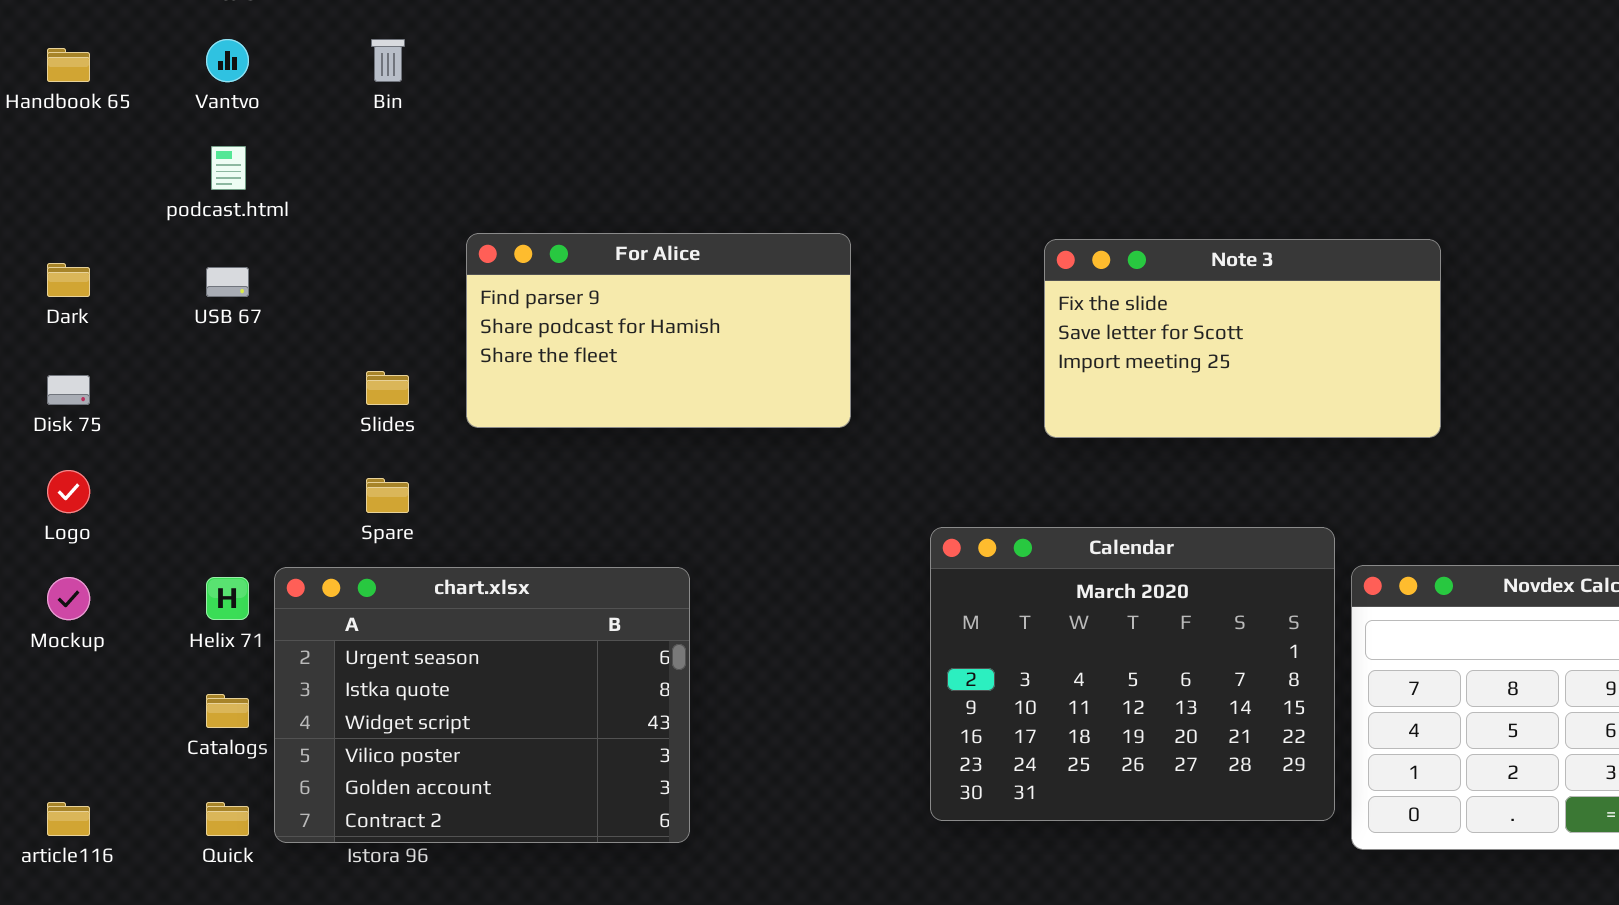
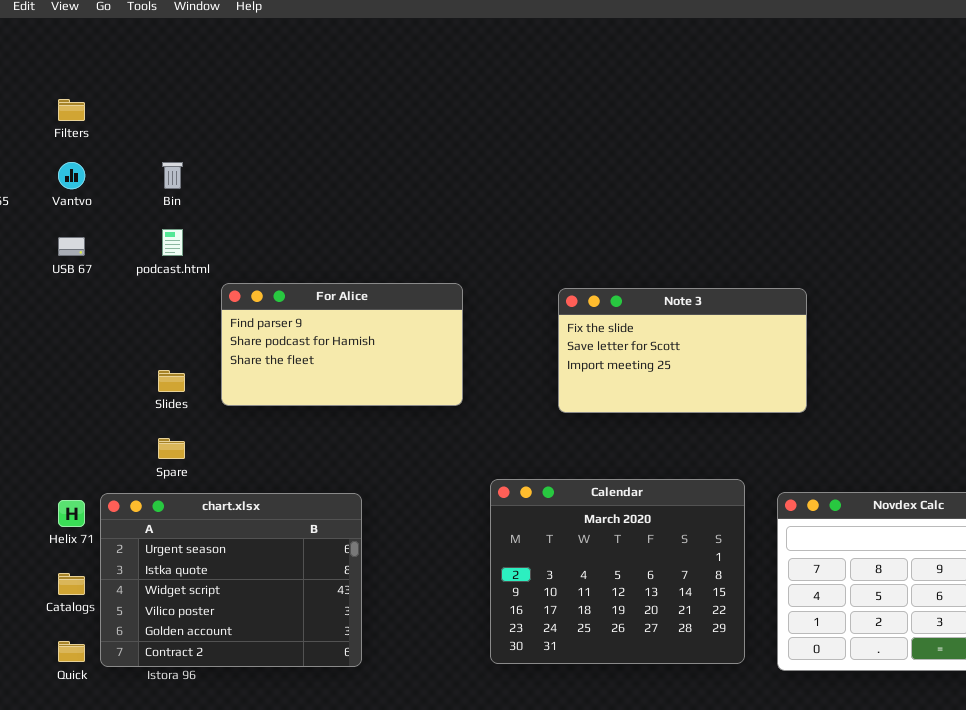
podcast.html: [211,146,246,190] -> [162,229,183,256], moved
Note 3: [1044,239,1441,438] -> [558,288,807,413], moved
USB 67: [206,267,249,297] -> [58,237,85,256], moved
Calendar: [930,527,1335,821] -> [490,479,745,664], moved

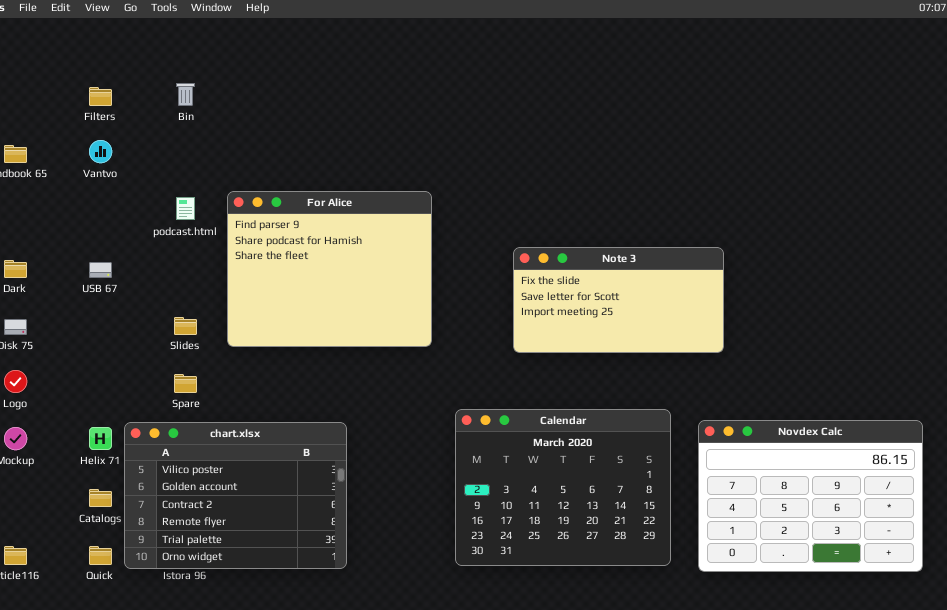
Bin: [162,162,183,189] -> [176,83,195,106], moved
USB 67: [58,237,85,256] -> [89,262,112,278], moved
For Alice: [221,283,463,406] -> [227,191,432,347], resized
chart.xlsx: [100,493,362,667] -> [124,422,347,569], scrolled down 3 rows

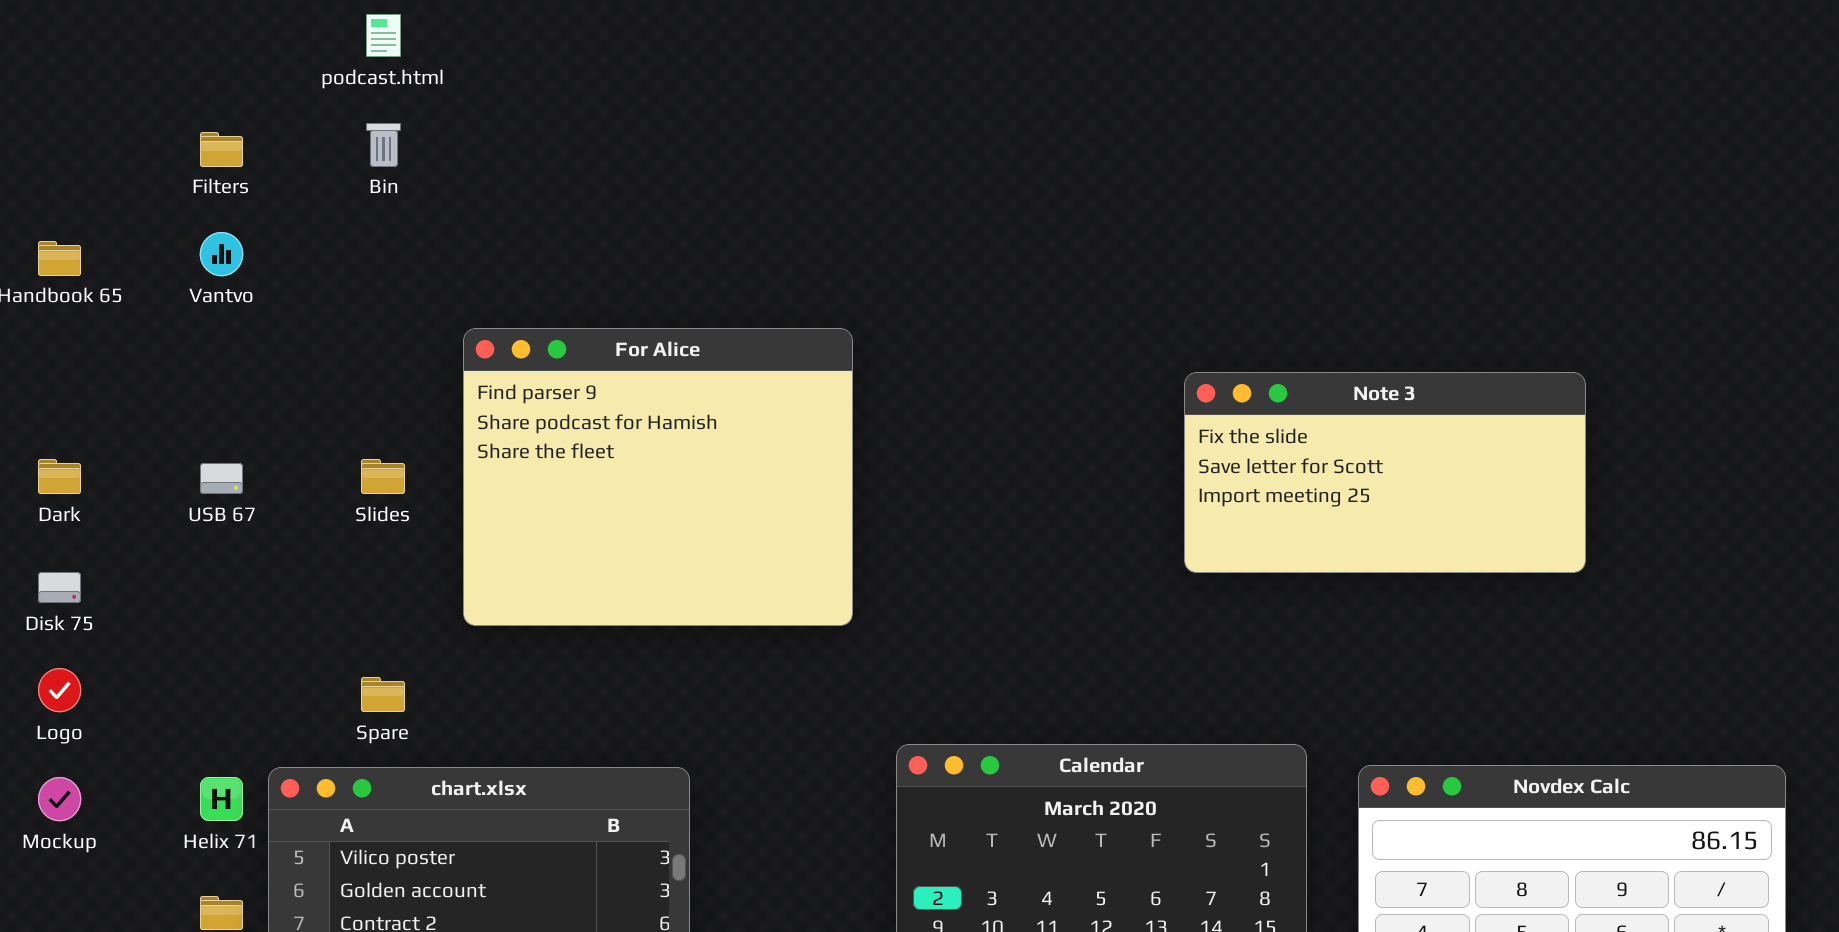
podcast.html: [176,197,195,220] -> [366,14,401,57], moved
Note 3: [513,247,724,353] -> [1184,372,1586,573], moved
Slides: [174,317,197,335] -> [361,459,405,494], moved

